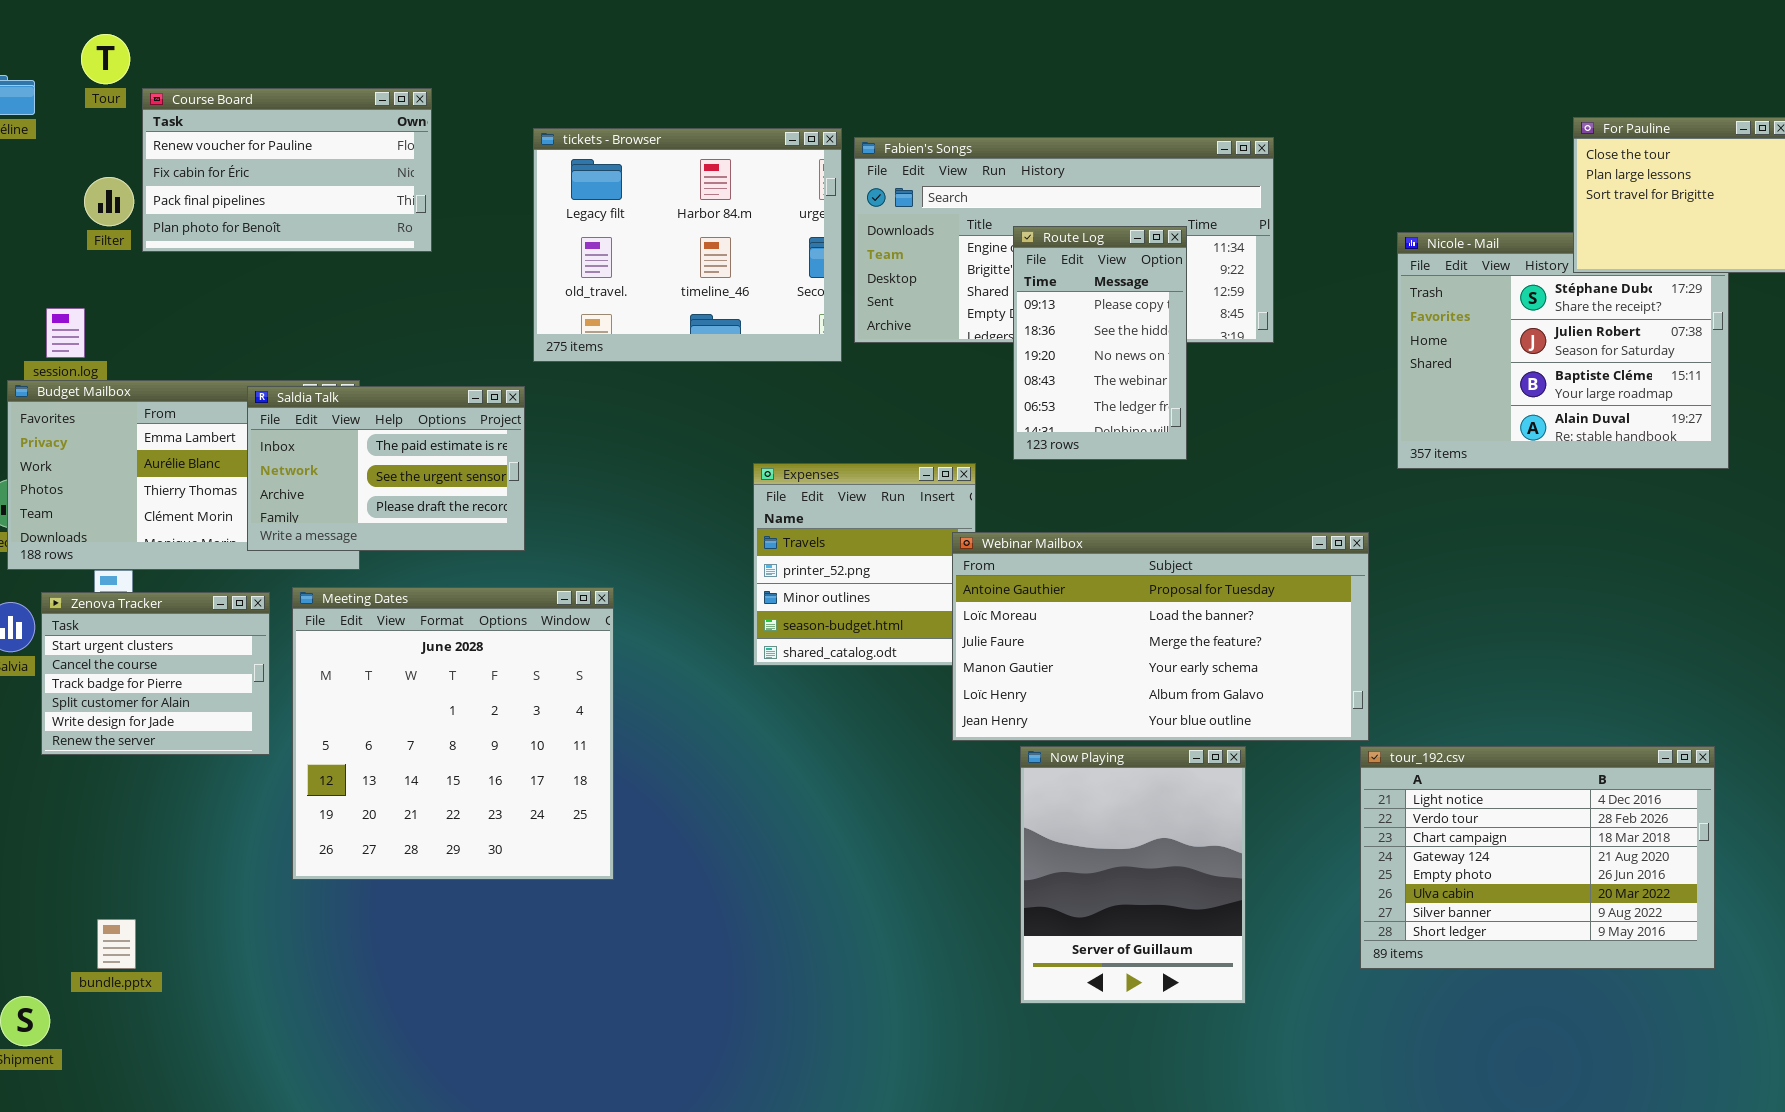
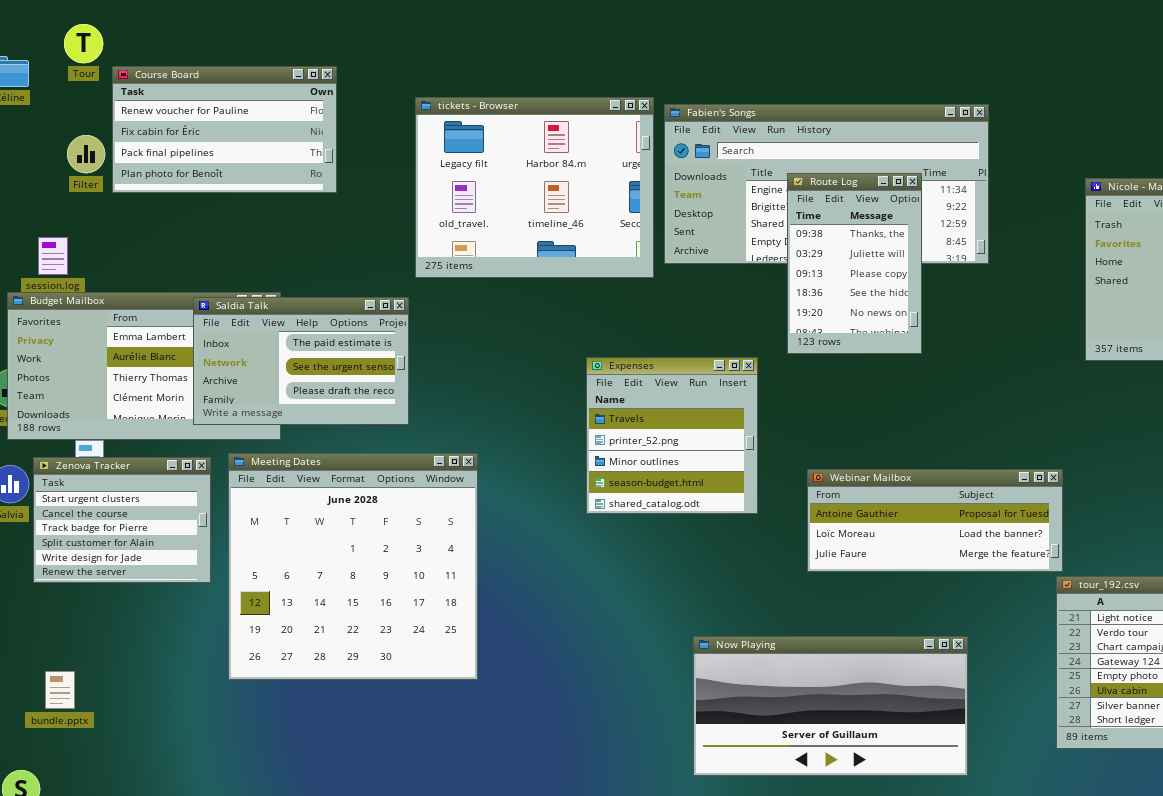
Route Log: [1013,226,1187,460] -> [787,173,922,354], scrolled up 2 rows
Webinar Mailbox: [952,532,1369,741] -> [807,469,1063,572], resized
Now Playing: [1020,746,1246,1004] -> [693,636,968,776], resized
bundle.pptx: [97,919,136,969] -> [45,671,75,709], moved

